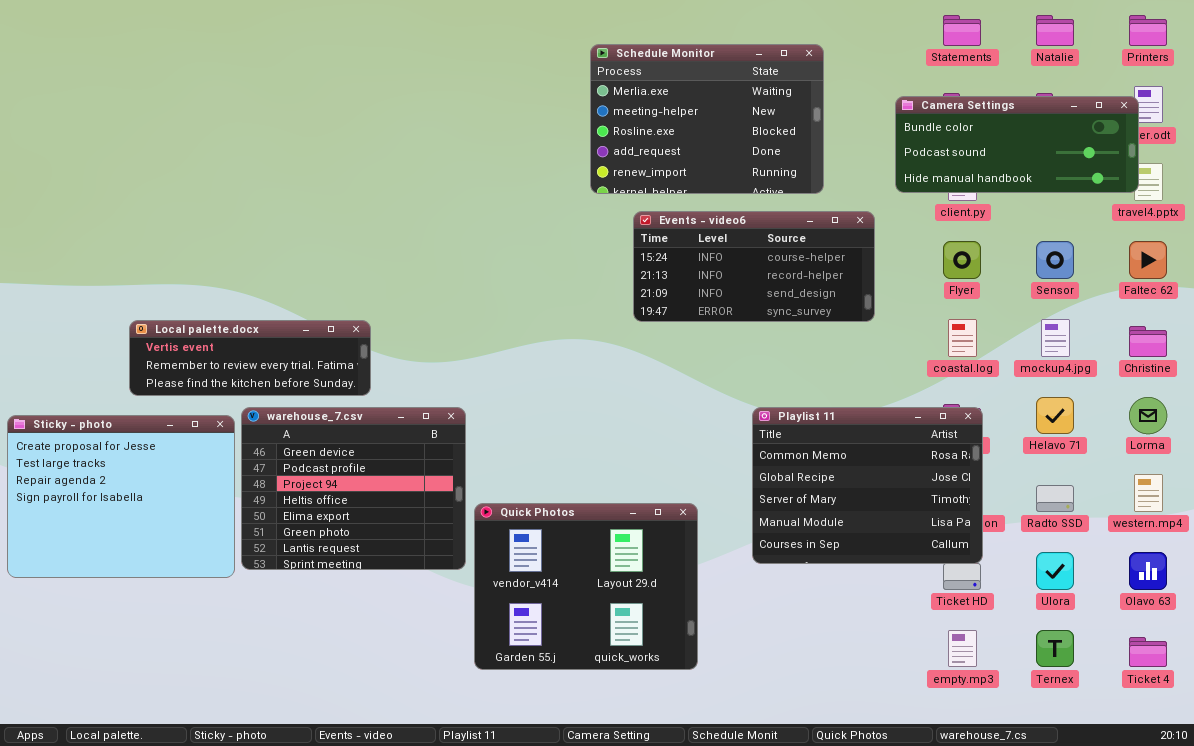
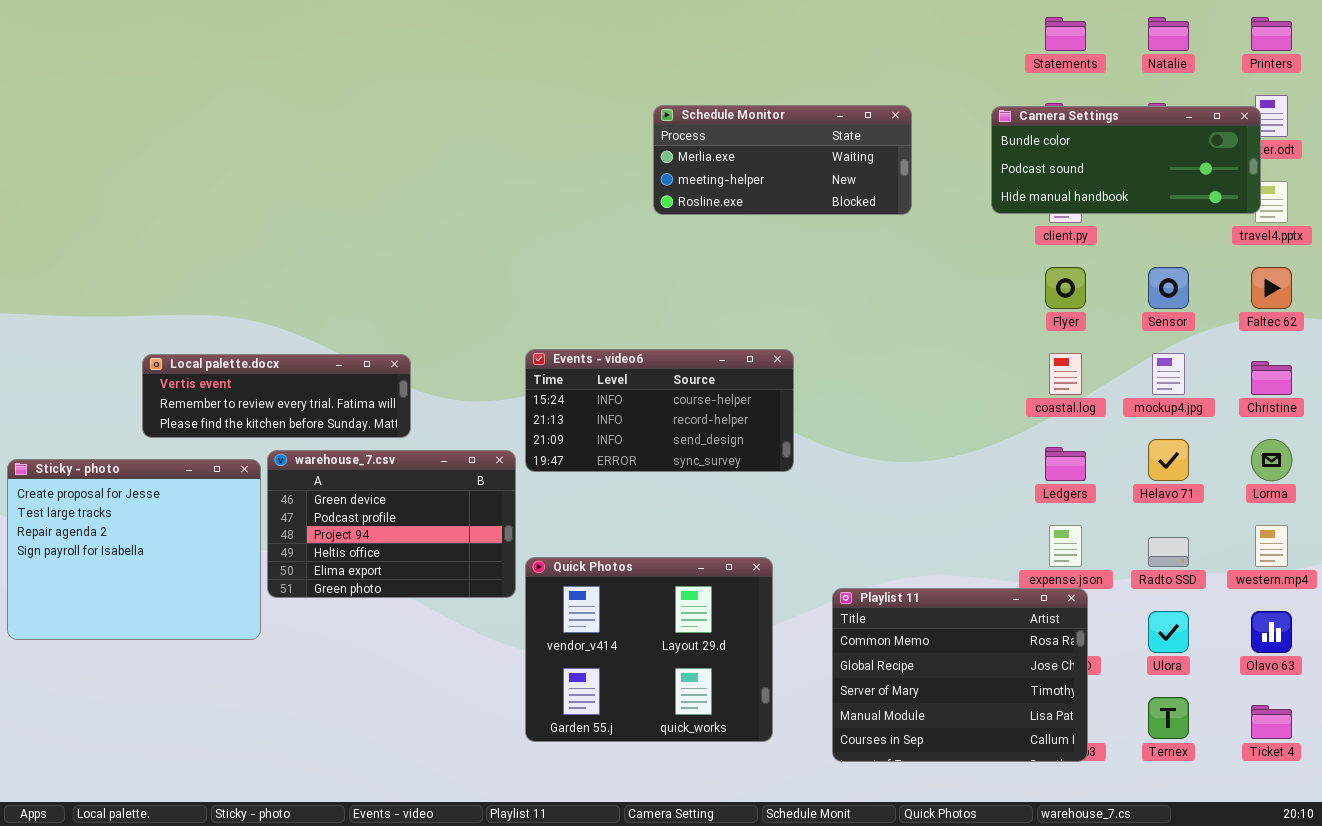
Schedule Monitor: [590,44,824,194] -> [653,105,912,215], resized
Events - video6: [633,211,875,322] -> [525,349,794,472], moved
warehouse_7.csv: [241,407,466,570] -> [267,450,516,598], resized
Playlist 11: [752,407,983,564] -> [832,588,1088,762], moved

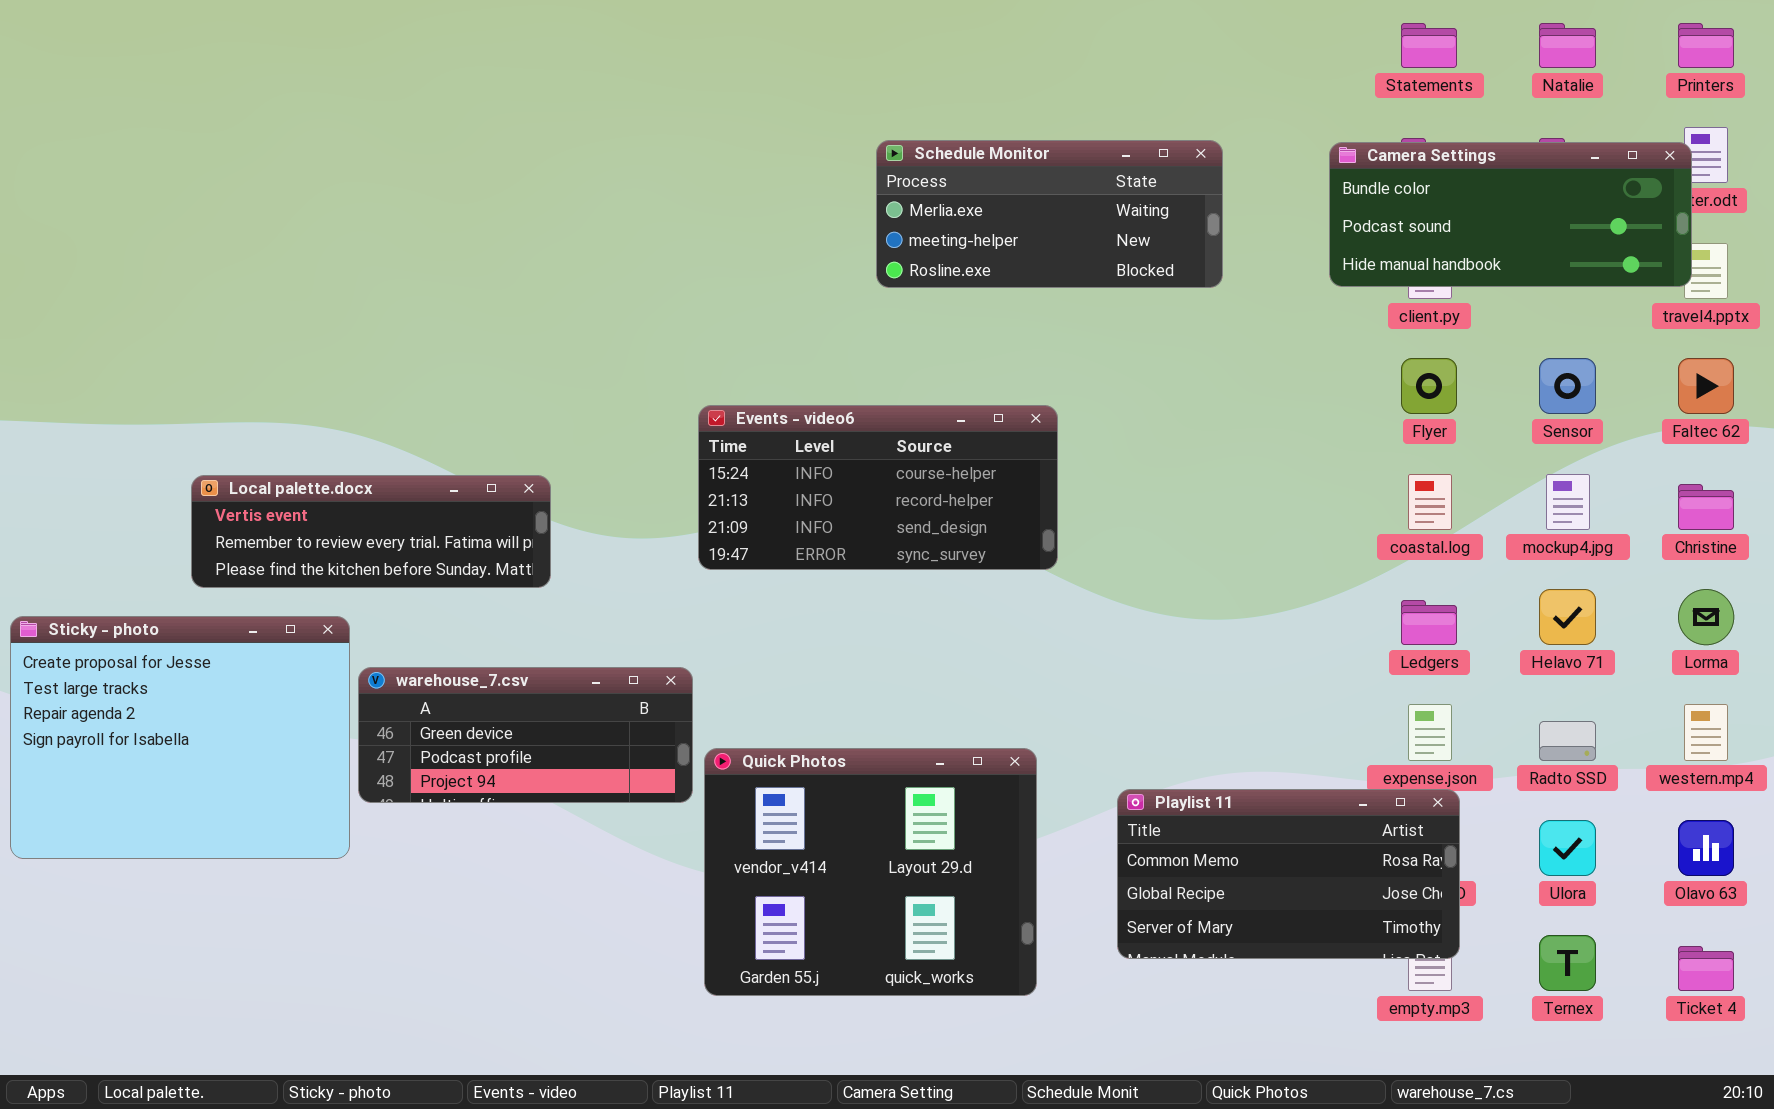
Events - video6: [525,349,794,472] -> [698,405,1058,570], moved
warehouse_7.csv: [267,450,516,598] -> [358,667,693,803], resized
Playlist 11: [832,588,1088,762] -> [1117,789,1460,959], resized

